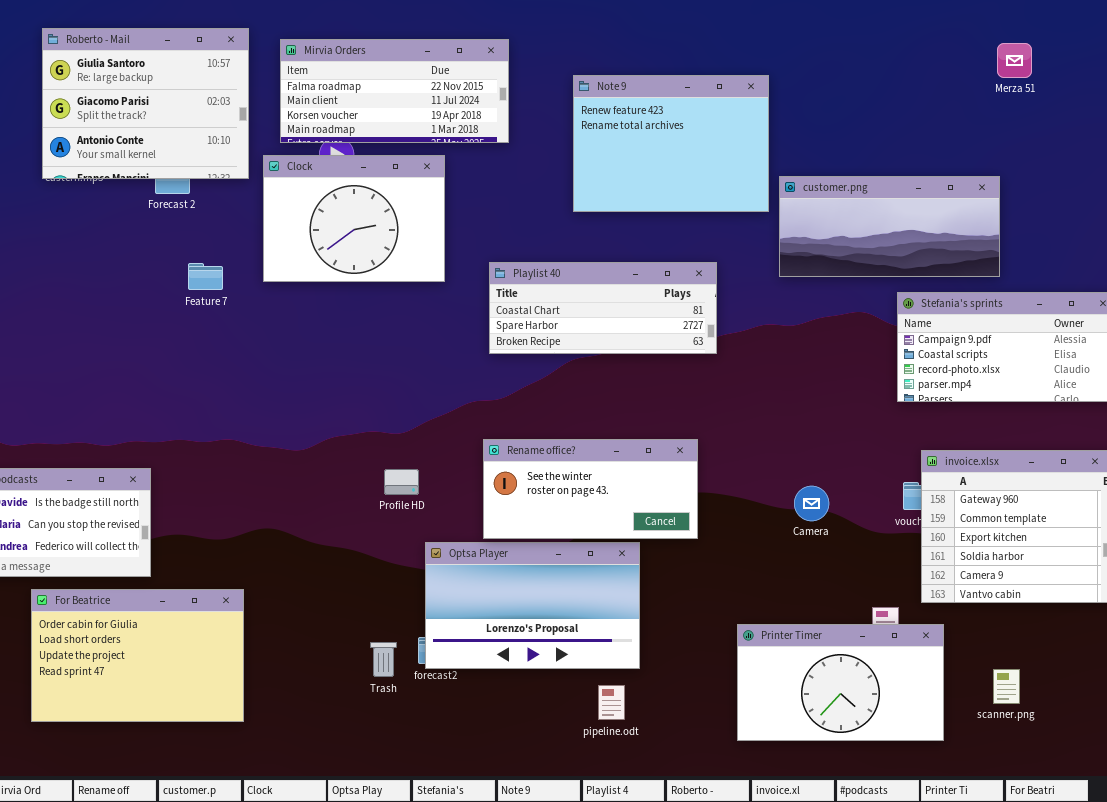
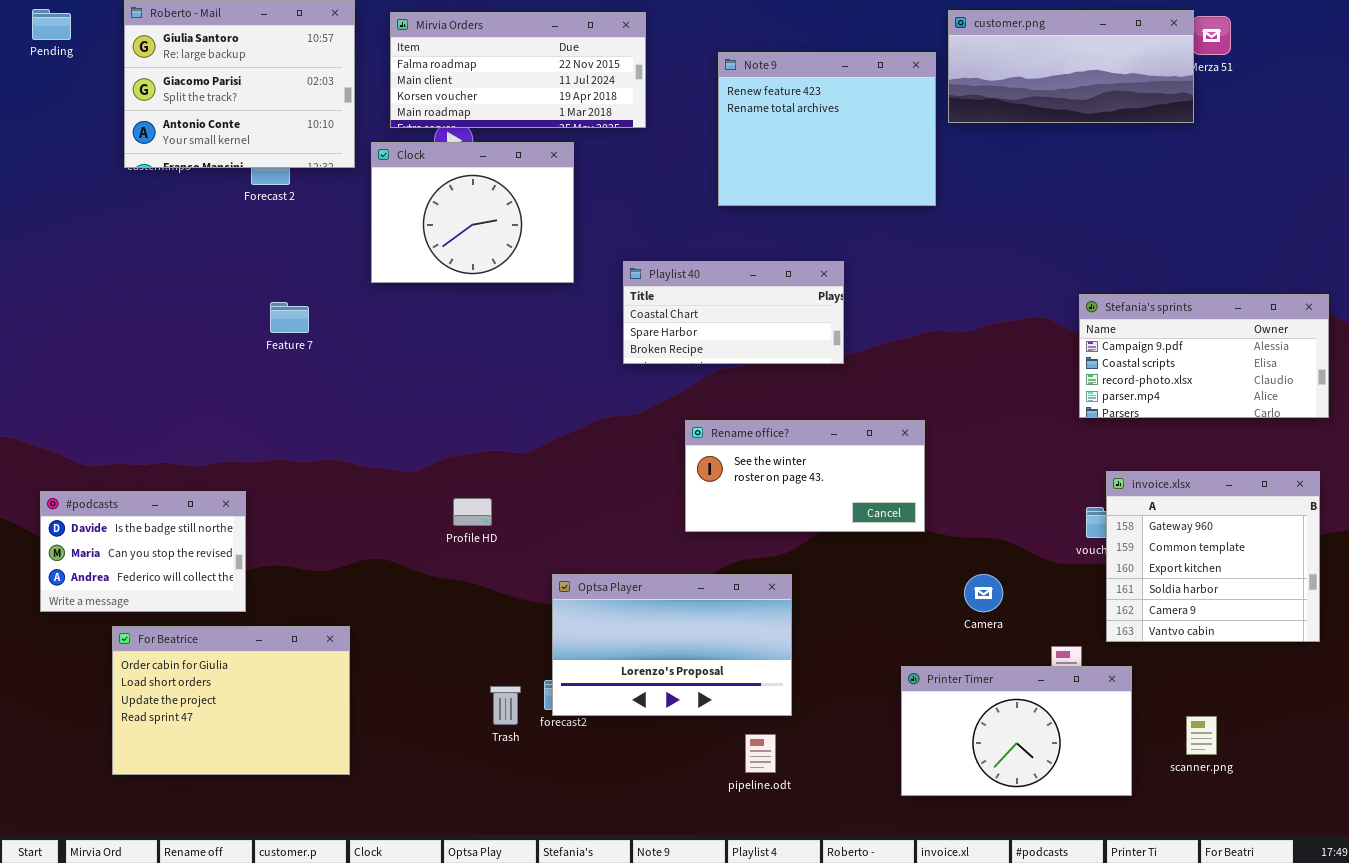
customer.png: [779,176,1000,277] -> [948,10,1194,123], moved
Playlist 40: [489,262,717,354] -> [623,261,844,364], resized
Feature 7: [188,263,223,290] -> [270,302,309,333], moved
Rename office?: [483,439,698,539] -> [685,420,925,532], moved
Profile HD: [384,469,419,495] -> [453,498,492,526], moved
Camera: [794,486,829,521] -> [964,574,1003,612], moved

